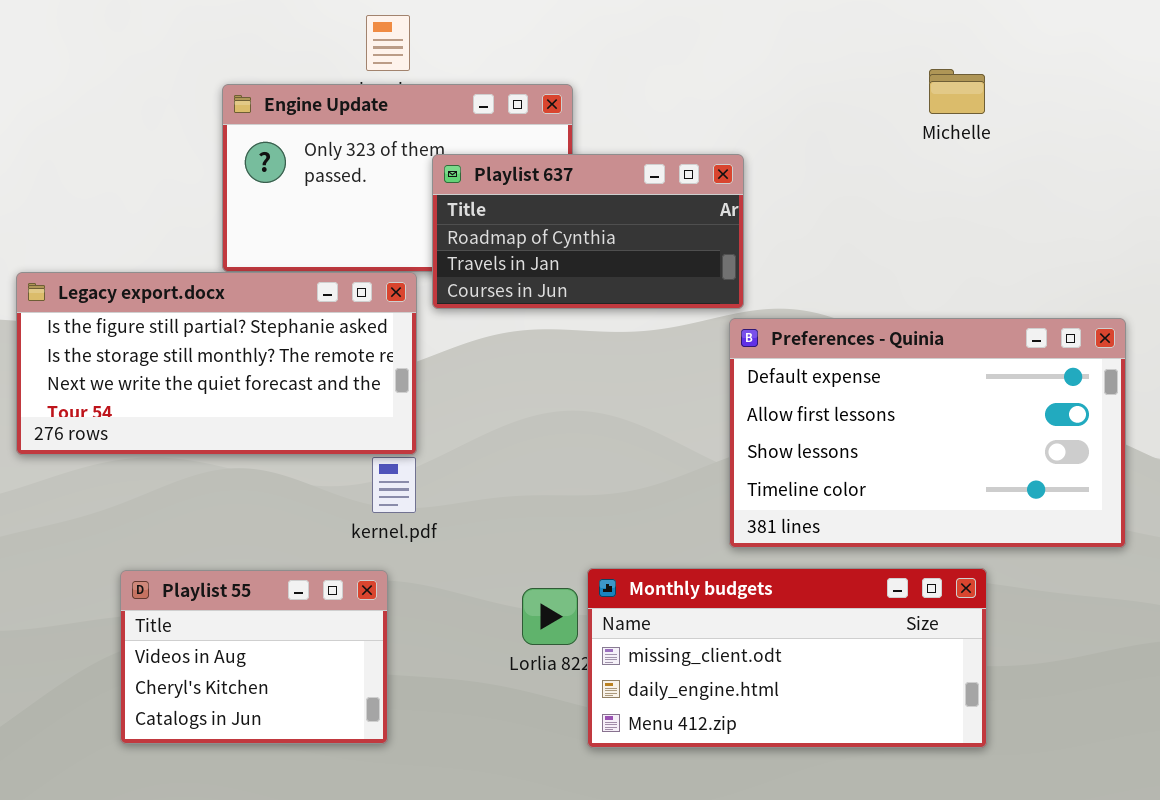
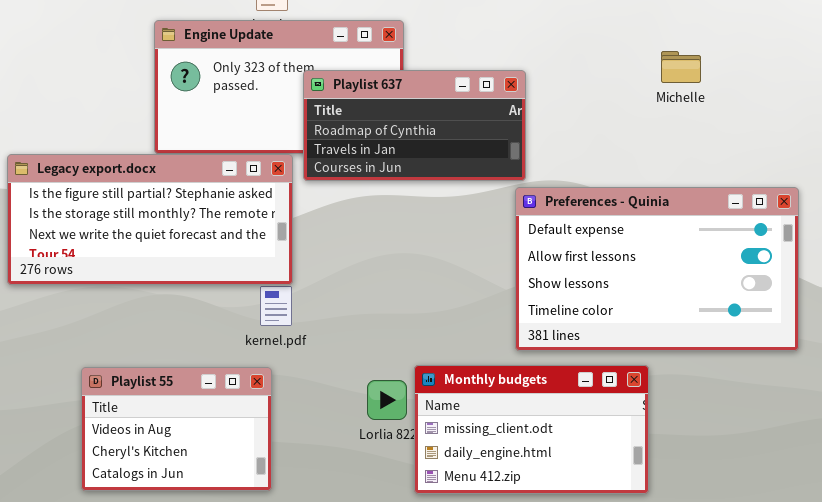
Michelle: [929,69,985,114] -> [661,51,701,83], moved
Monthly budgets: [587,568,987,748] -> [414,365,649,494], resized

